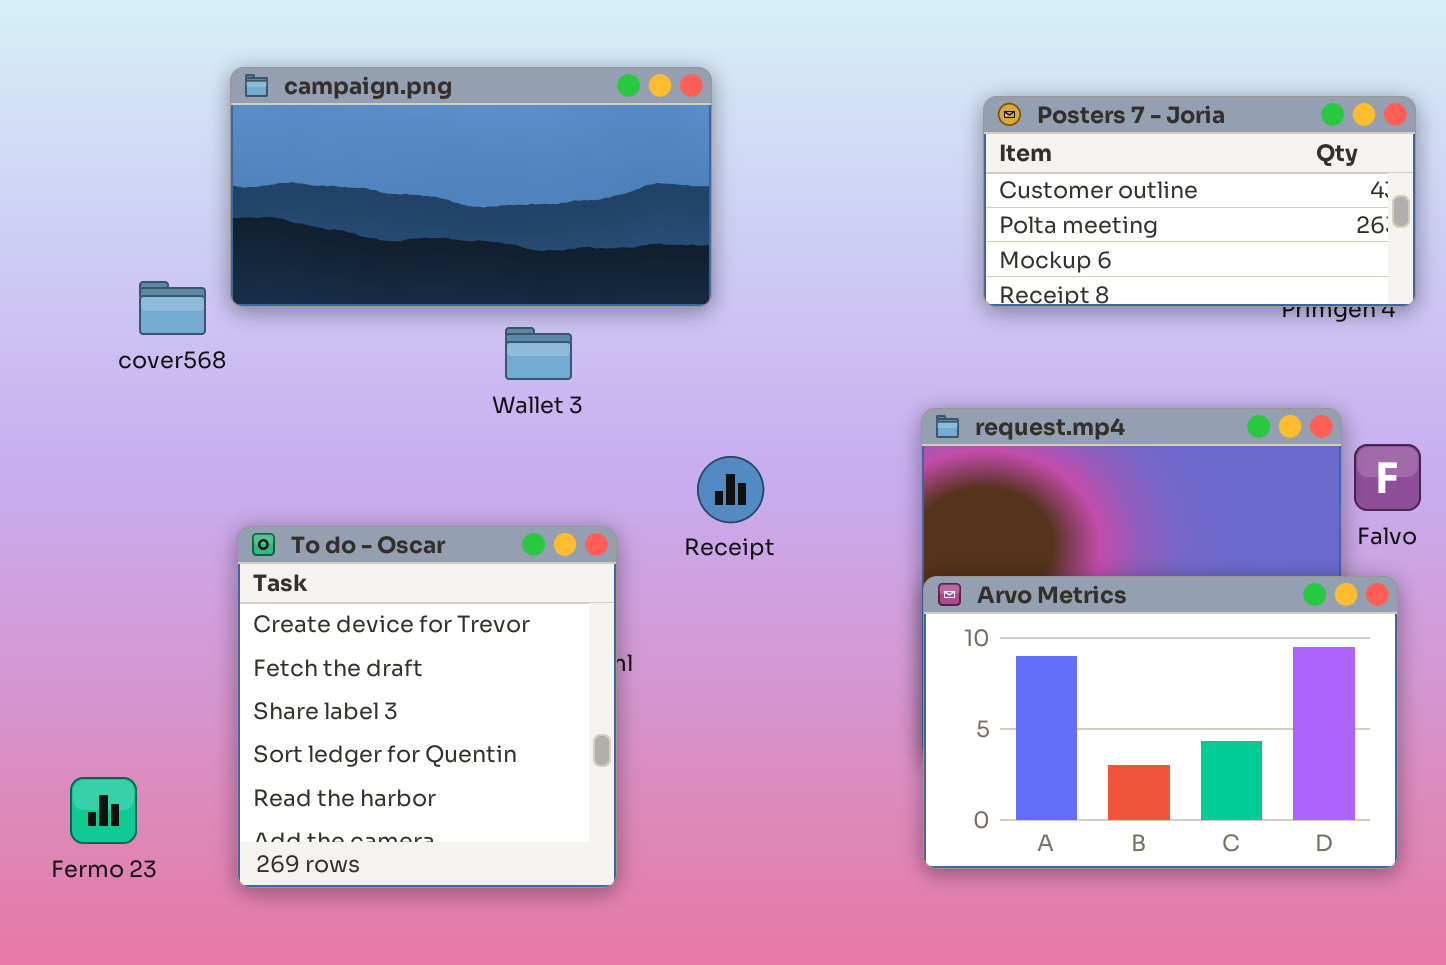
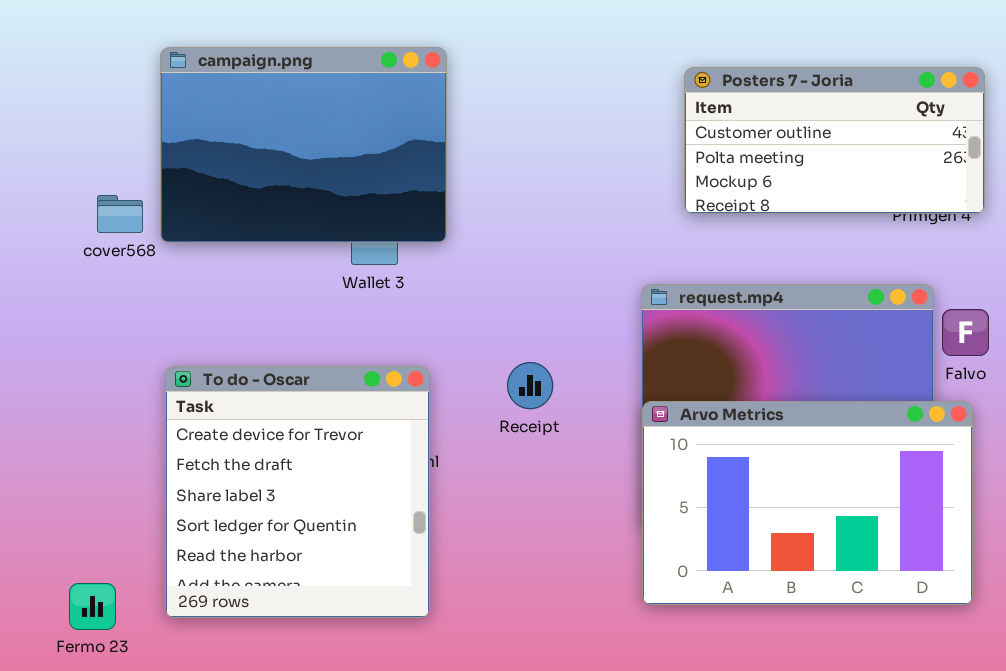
campaign.png: [230,67,712,307] -> [160,47,447,243], resized
Receipt: [697,456,764,523] -> [507,362,553,409], moved
Fermo 23: [70,777,137,844] -> [69,583,116,630], moved

